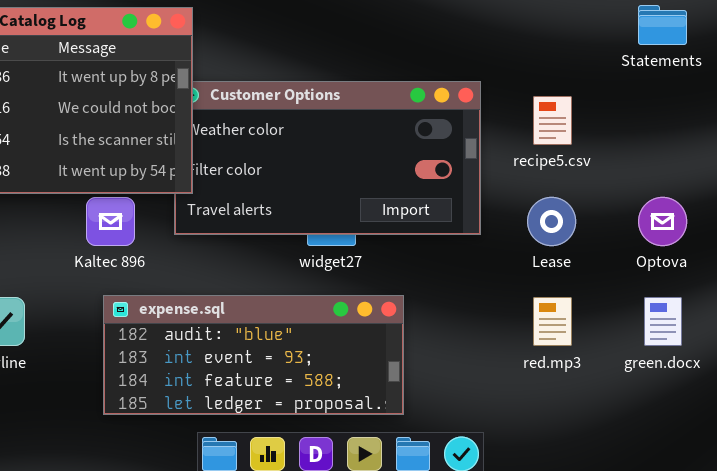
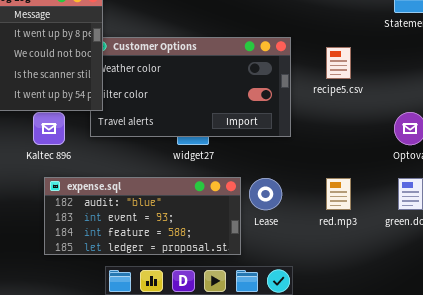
Lease: [527,197,576,246] -> [249,178,282,210], moved

